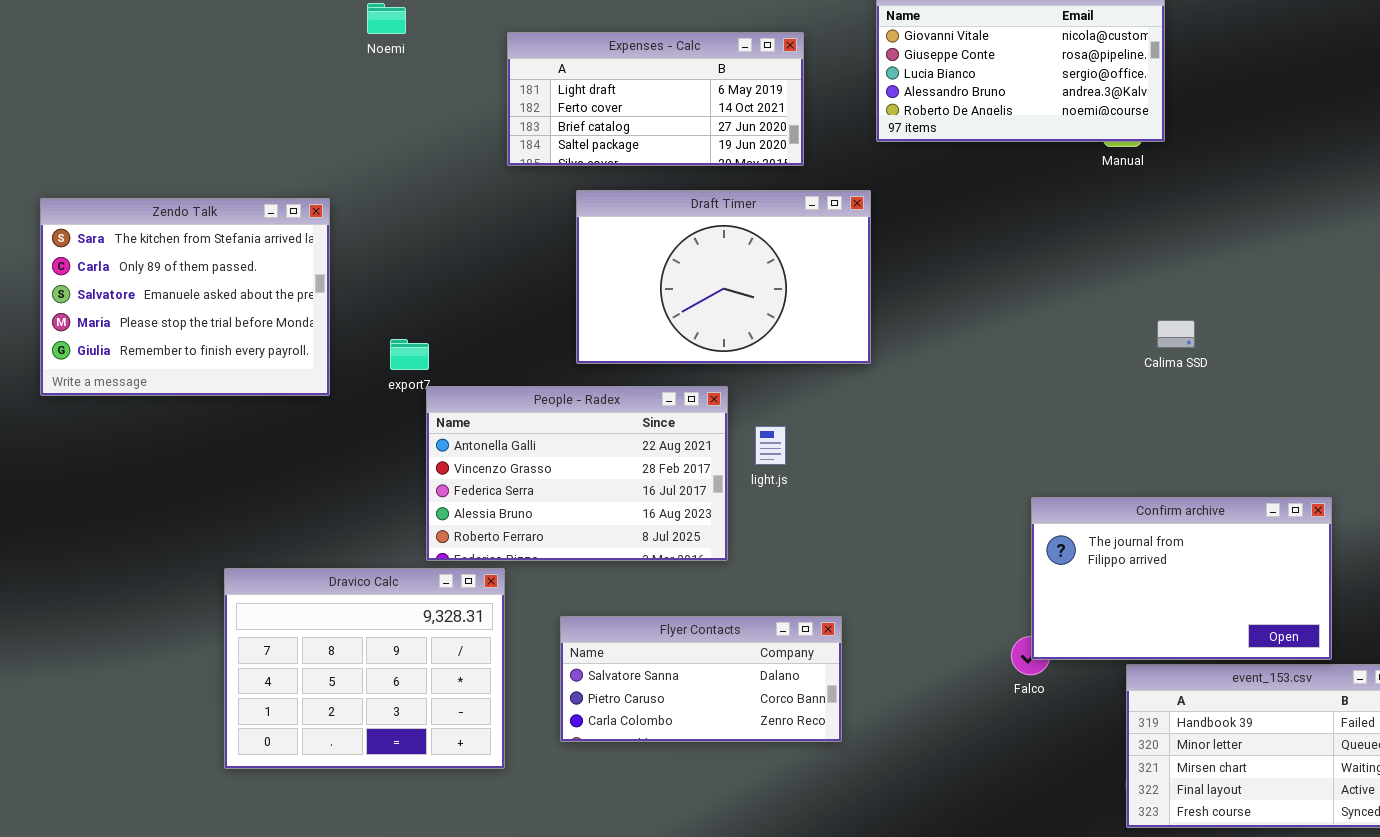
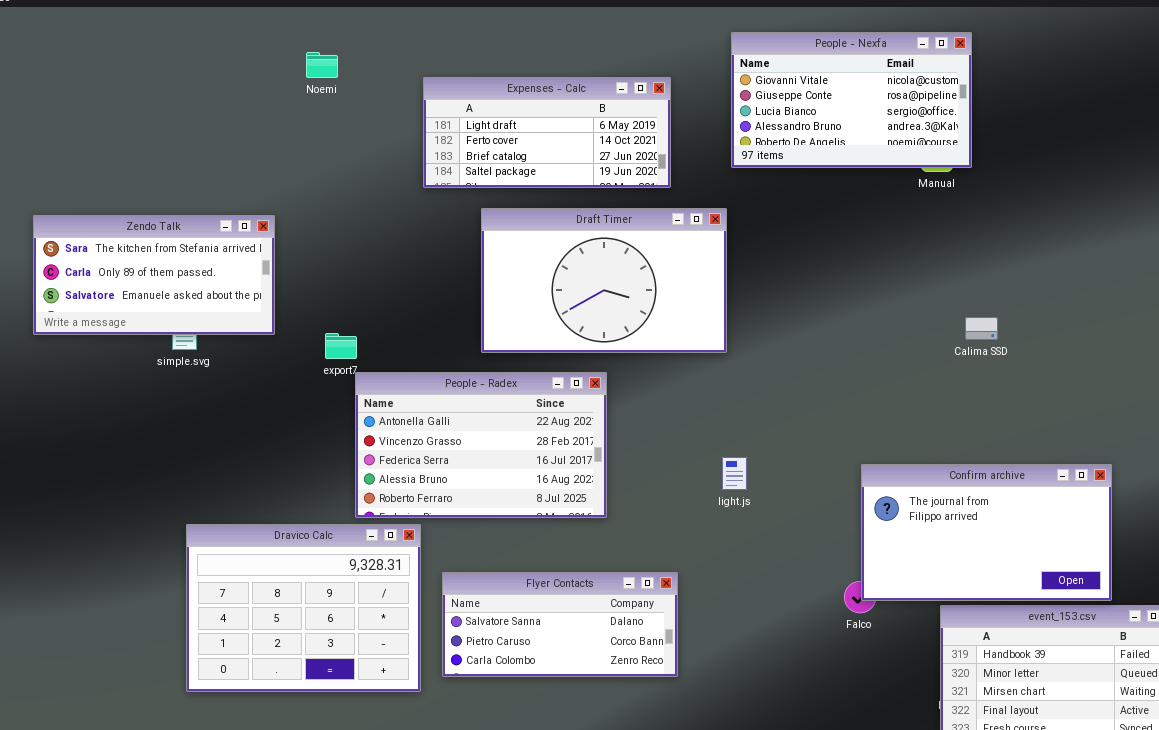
Zendo Talk: [40,198,330,396] -> [33,215,275,335], resized
light.js: [755,426,786,465] -> [722,457,747,490], moved
Flyer Contacts: [560,616,842,742] -> [442,572,678,677], moved

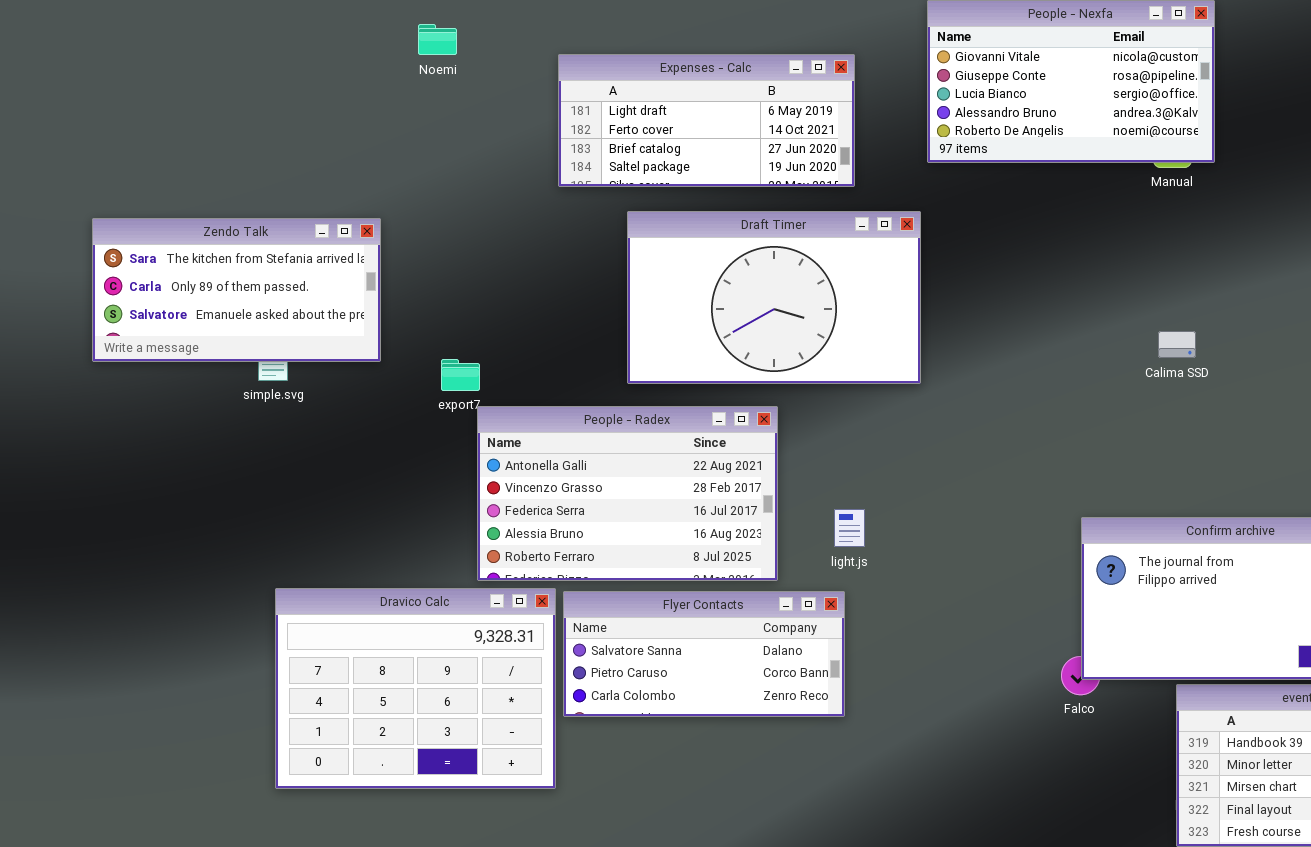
Calima SSD: [965,317,998,340] -> [1158,331,1196,358], moved
light.js: [722,457,747,490] -> [834,509,865,547], moved
Flyer Contacts: [442,572,678,677] -> [563,591,845,717], moved

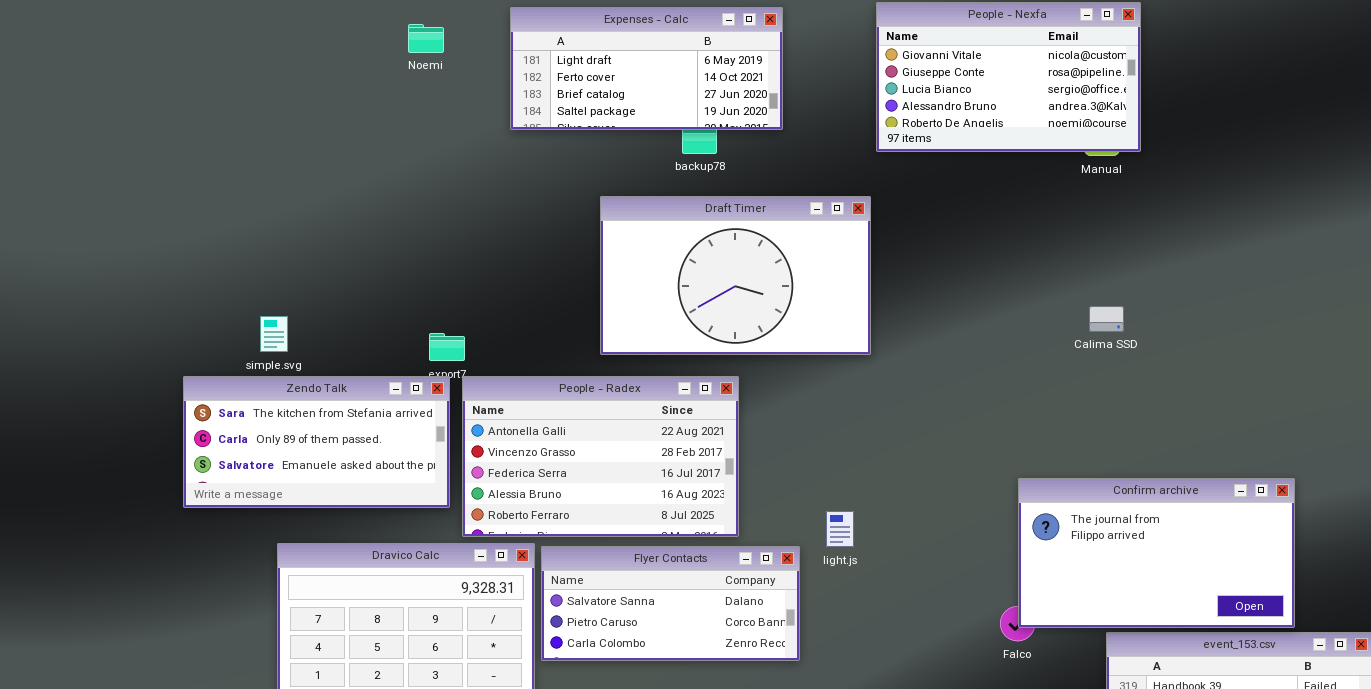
Expenses - Calc: [558,54,855,187] -> [510,7,783,130], moved
Zendo Talk: [92,218,381,362] -> [183,376,450,508], moved
light.js: [834,509,865,547] -> [826,511,854,547], moved

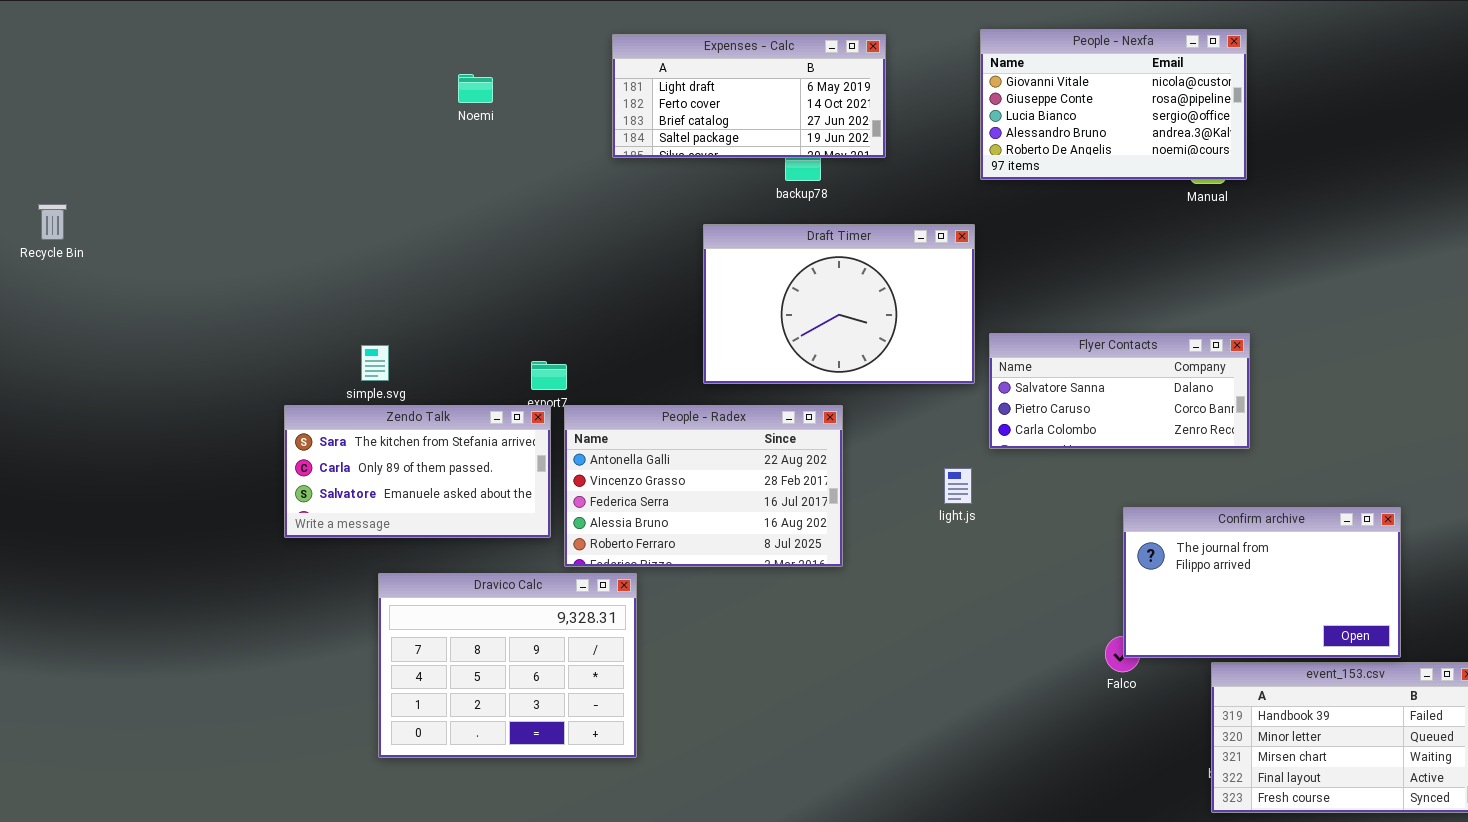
Noemi: [408,24,444,53] -> [458,74,493,103], moved
light.js: [826,511,854,547] -> [944,468,972,504], moved
Flyer Contacts: [541,546,800,661] -> [989,333,1250,449], moved

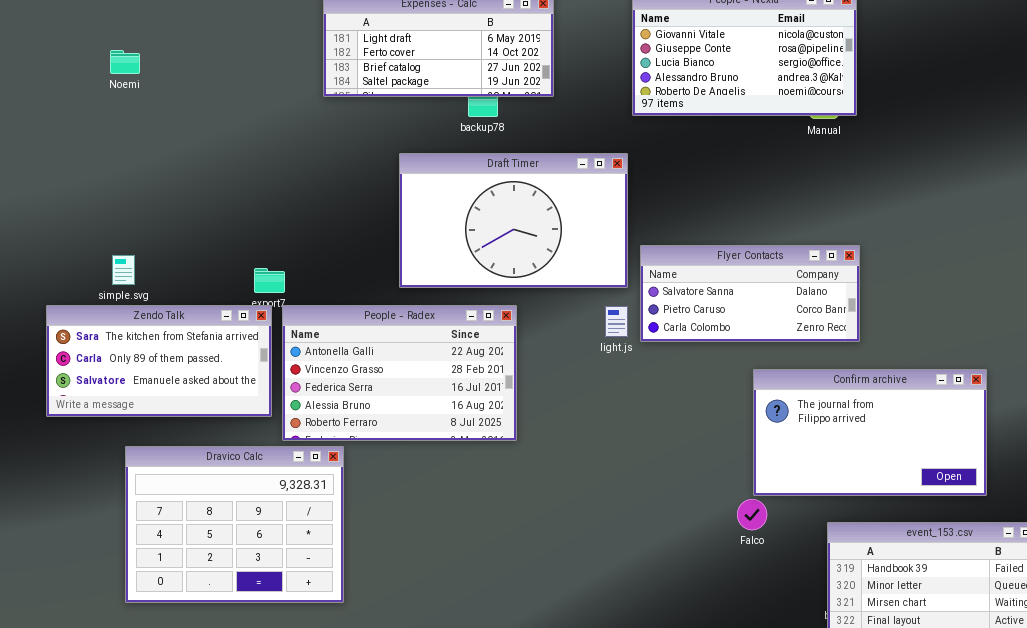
Noemi: [458,74,493,103] -> [110,50,140,74], moved
light.js: [944,468,972,504] -> [605,306,628,337], moved
Confirm archive: [1123,507,1401,658] -> [753,369,987,496], moved

